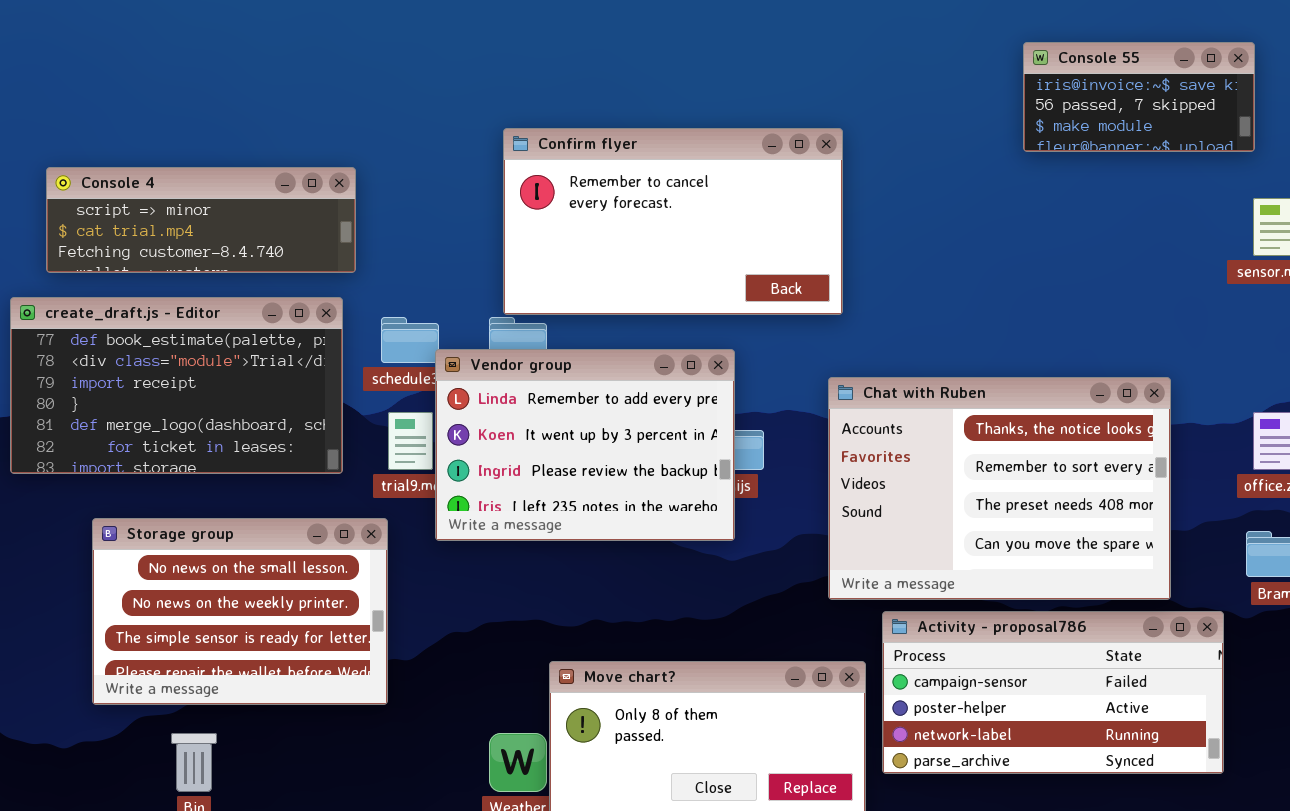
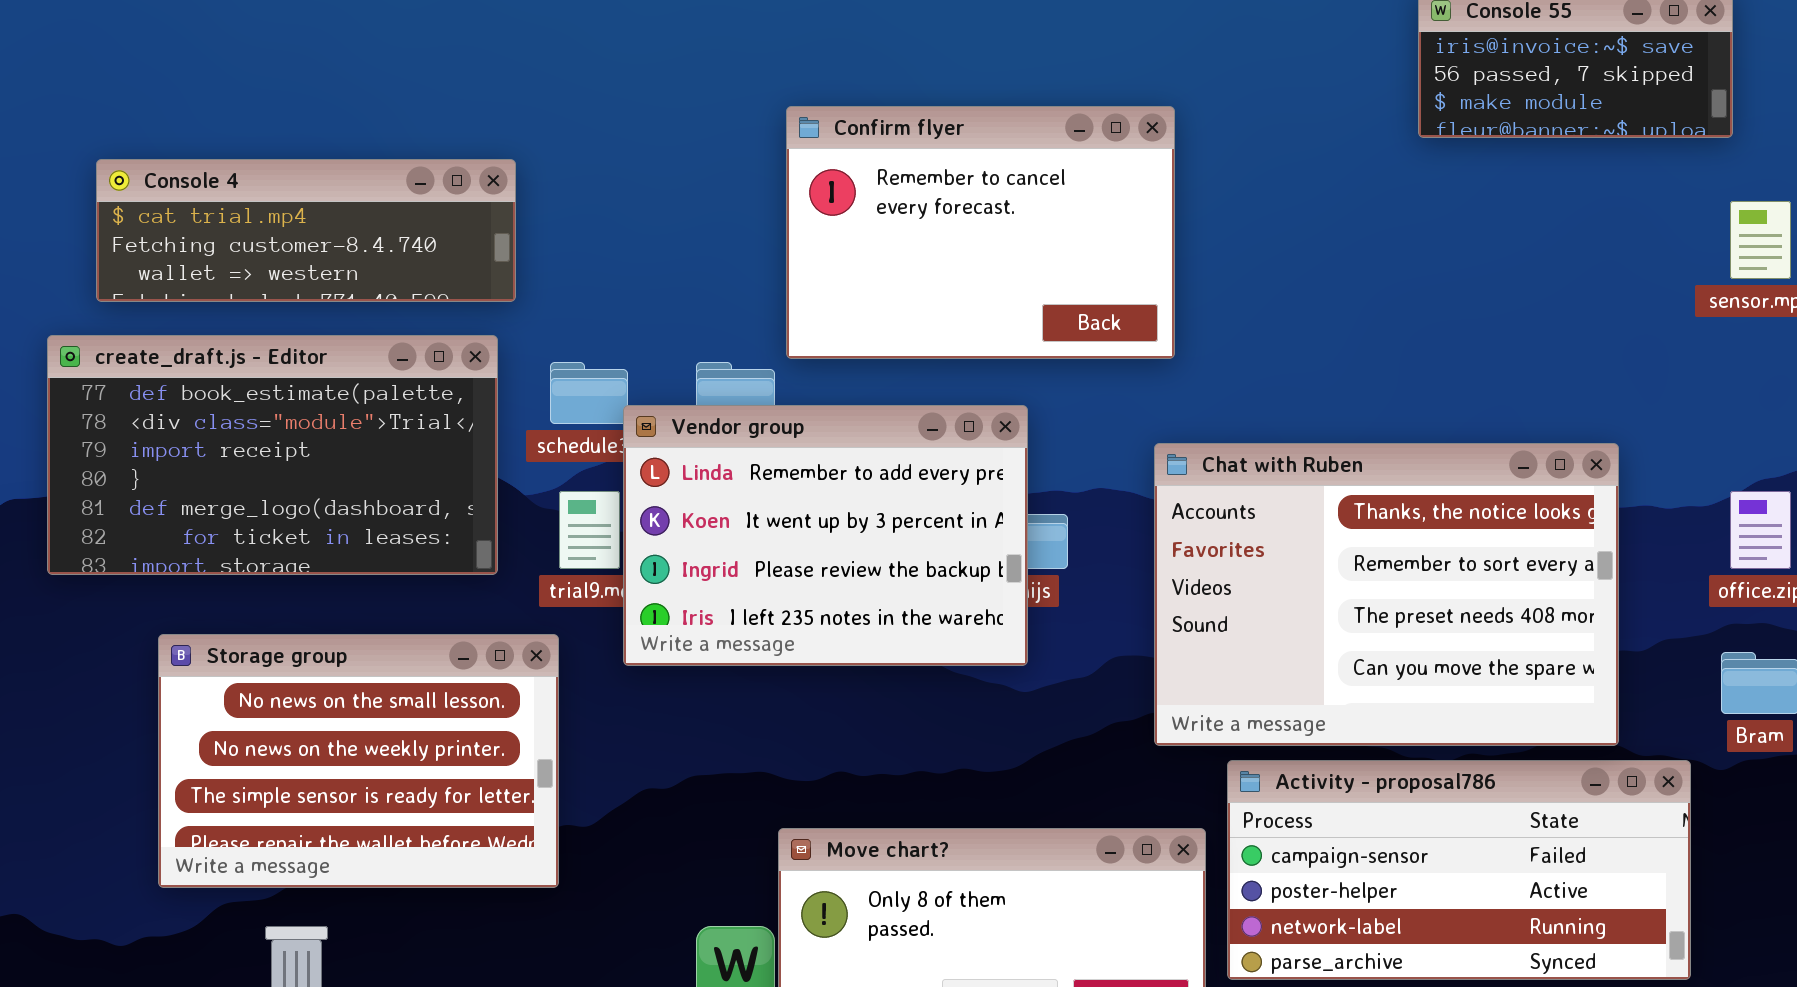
Confirm flyer: [503,128,843,315] -> [786,106,1175,359], resized
Console 4: [46,167,356,273] -> [96,159,516,302], scrolled down 1 row

